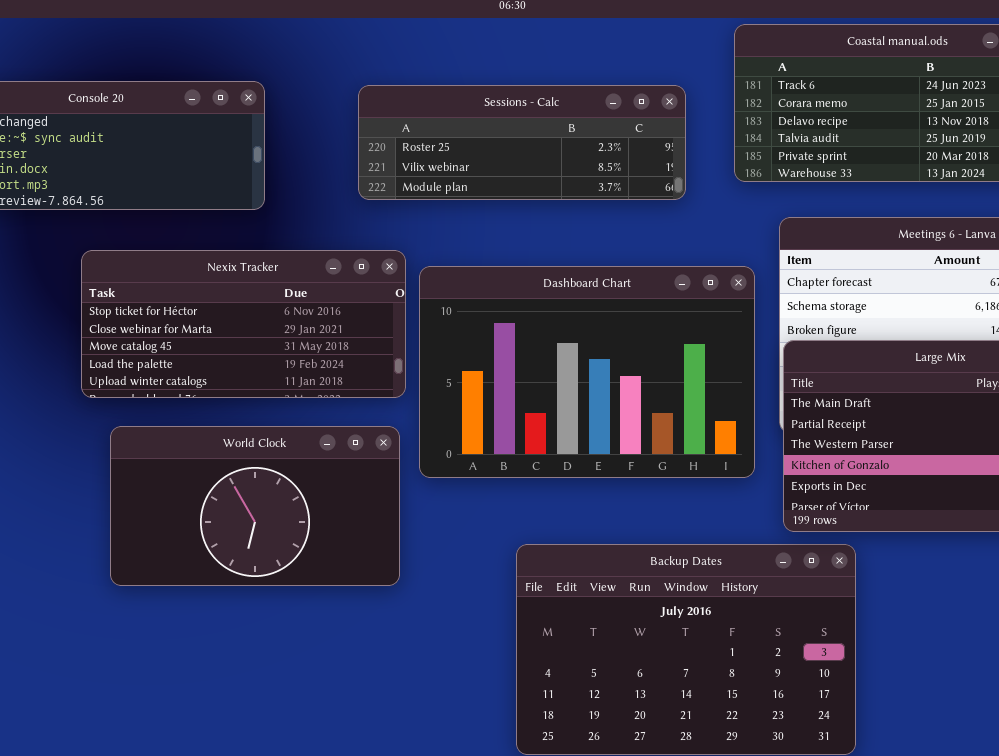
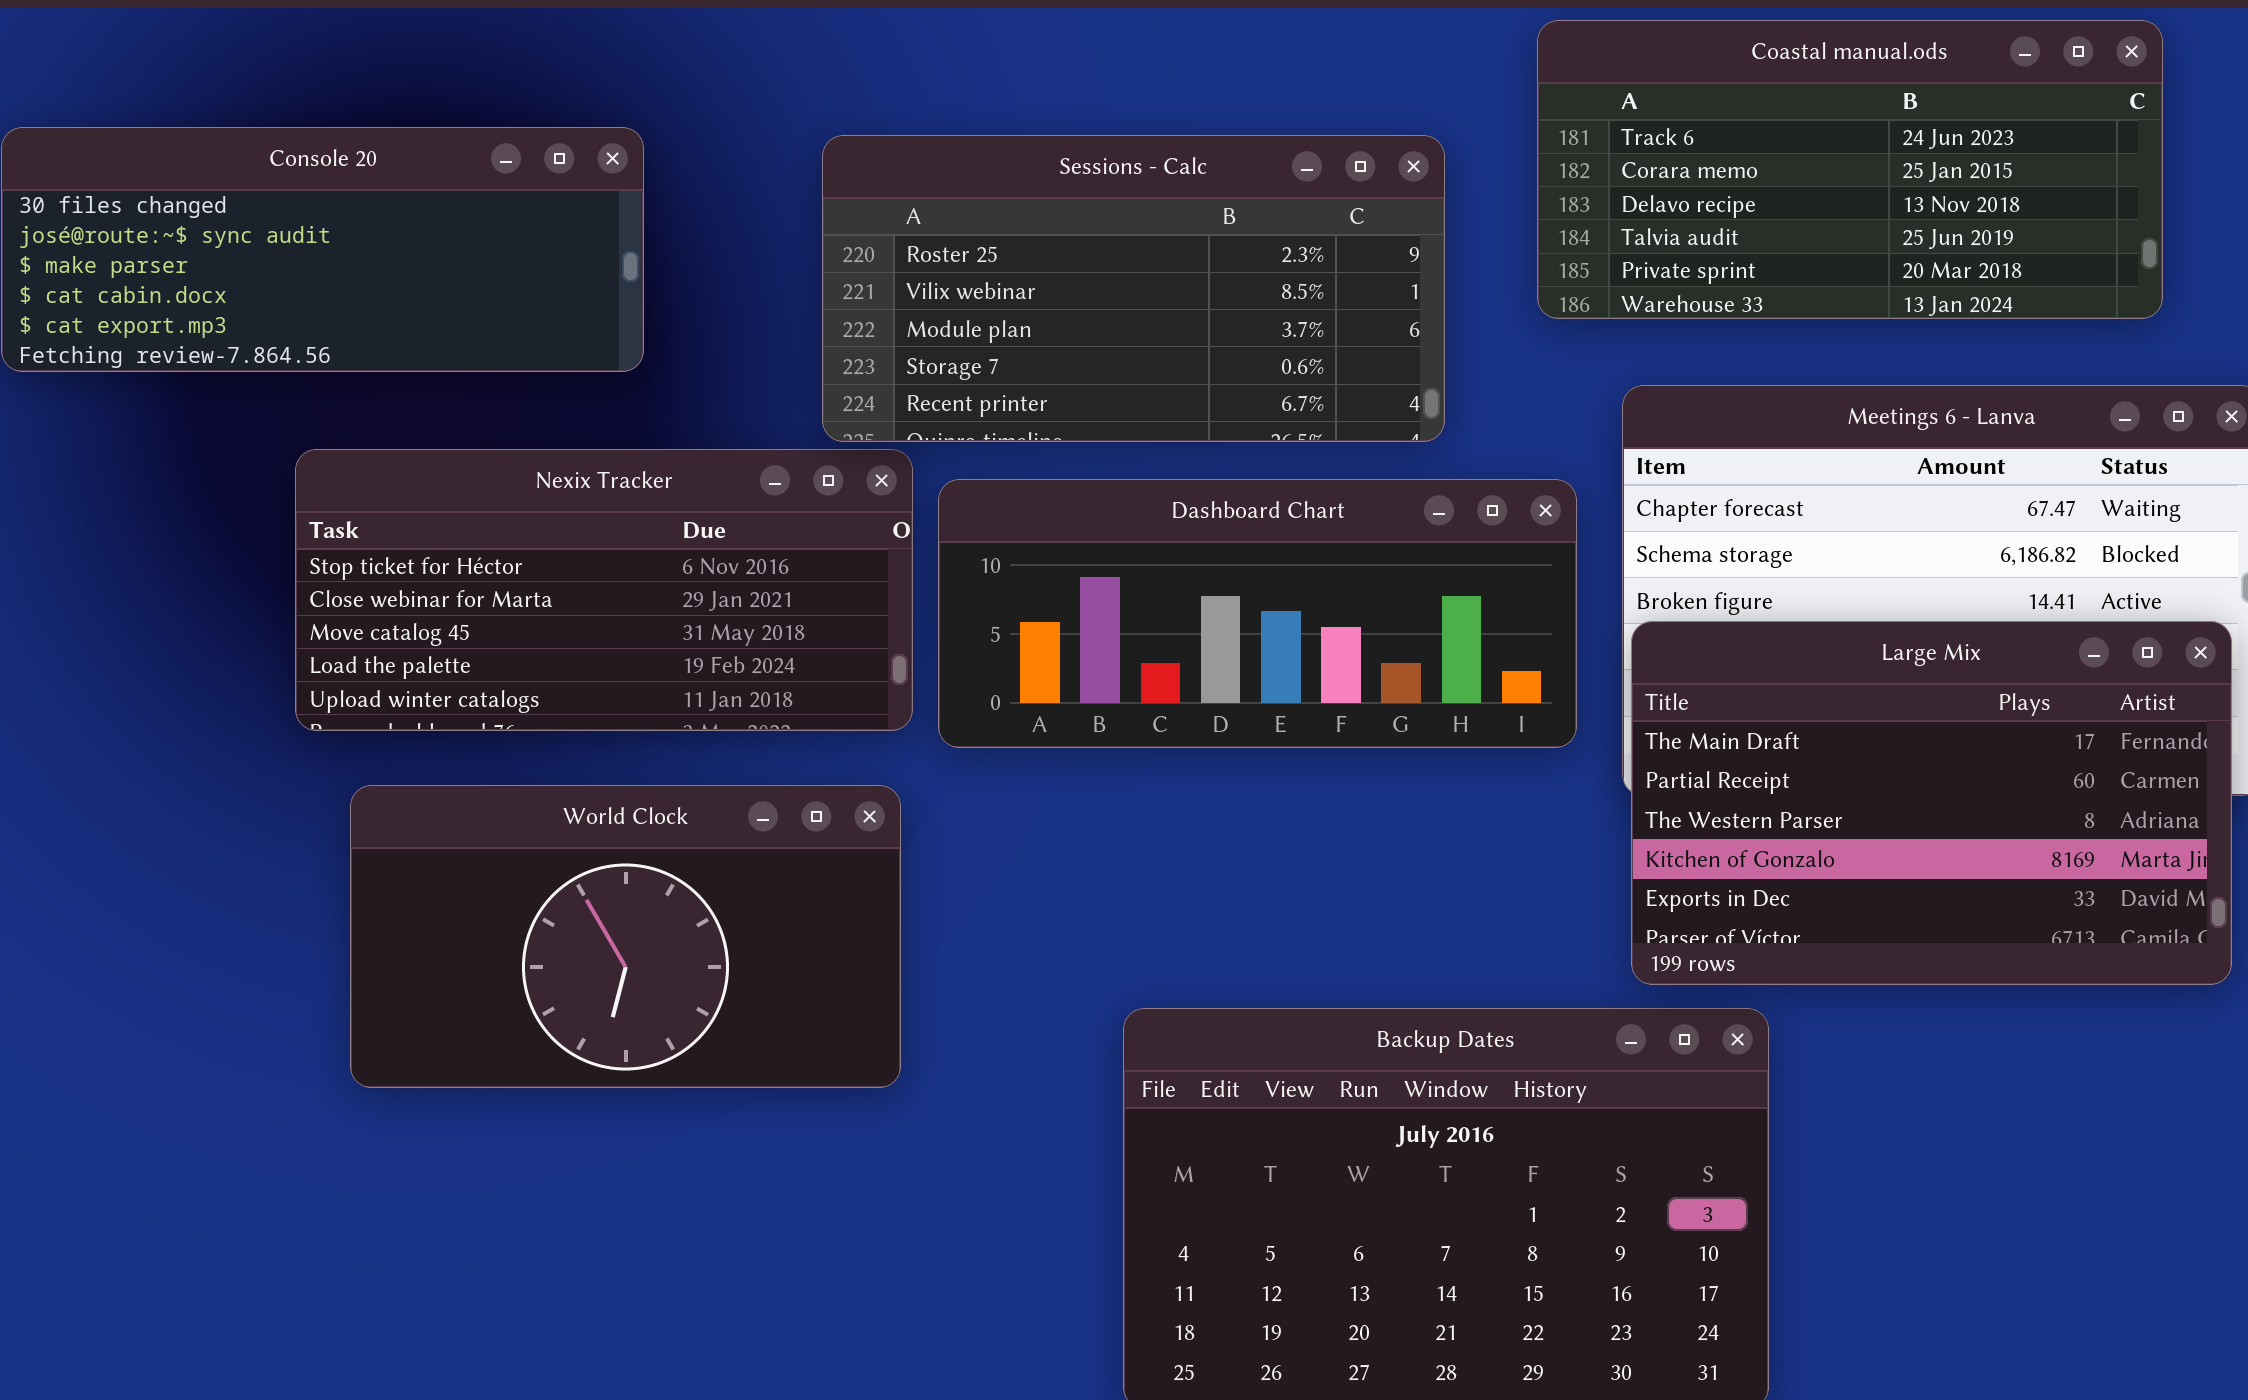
Sessions - Calc: [358,85,686,200] -> [822,135,1445,442], resized
Dashboard Chart: [419,266,755,478] -> [938,479,1577,748], resized

